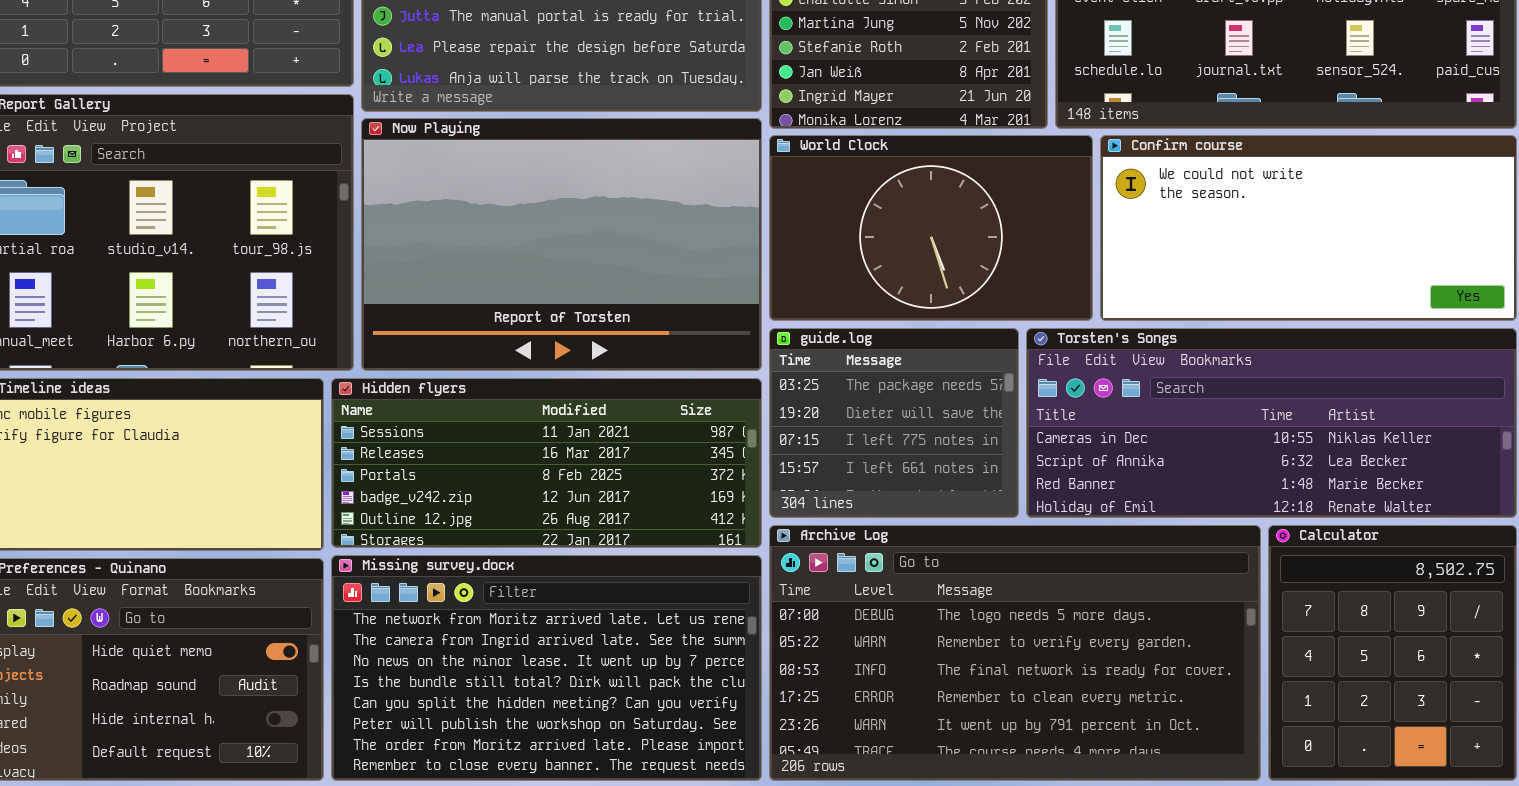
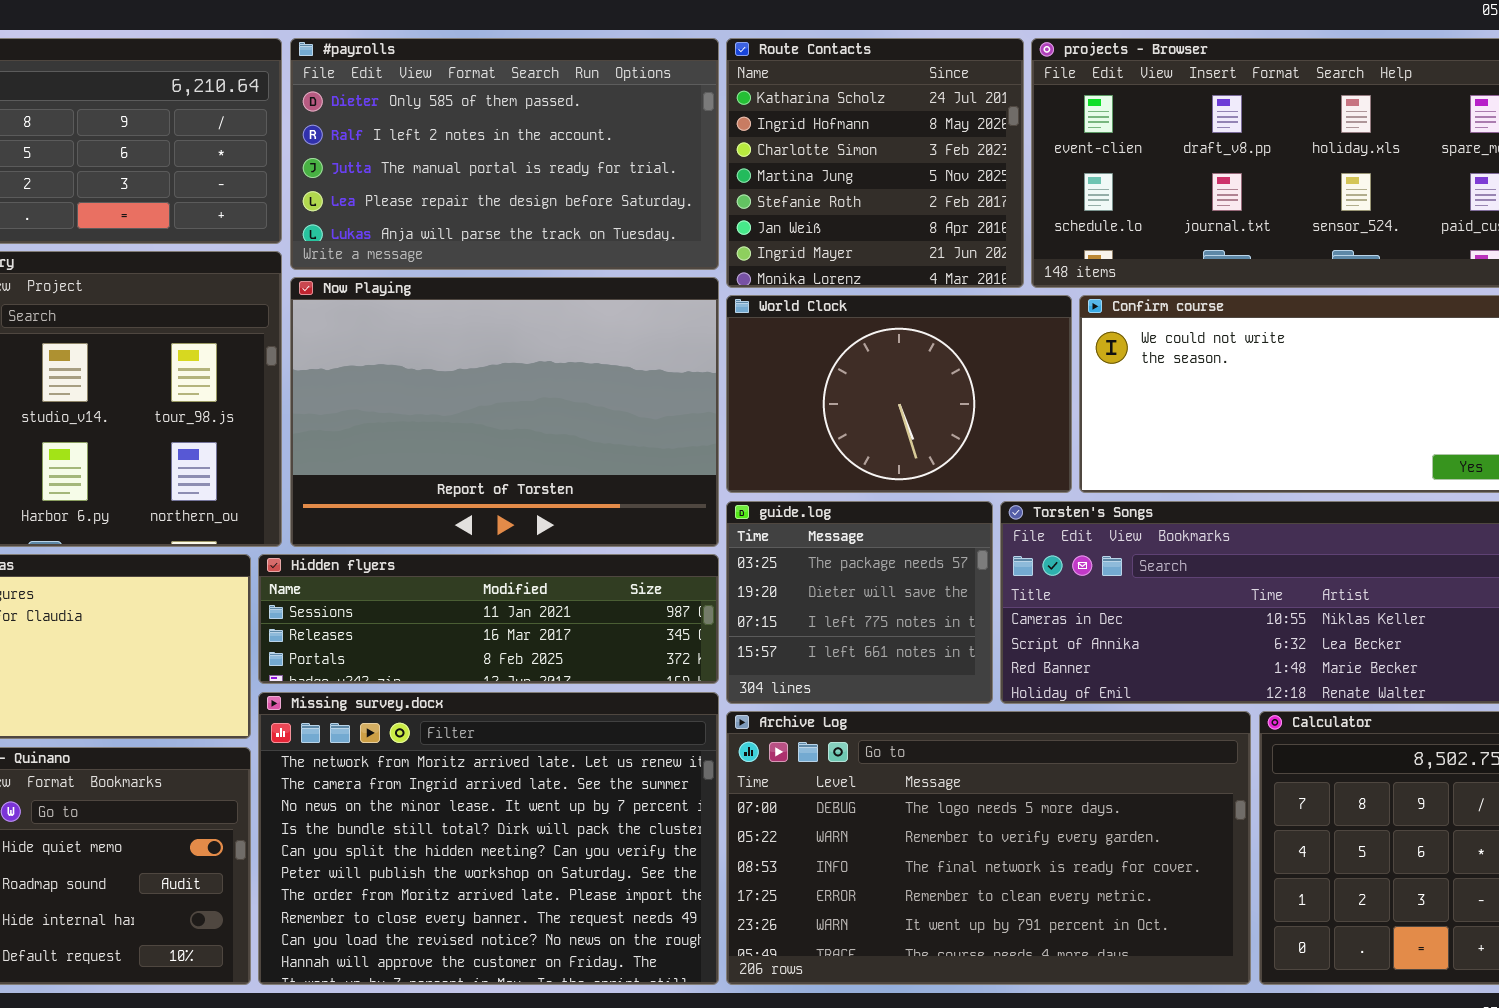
Hidden flyers: [331,378,762,548] -> [258,554,719,684], resized
Missing survey.docx: [331,555,762,781] -> [258,692,719,985], resized

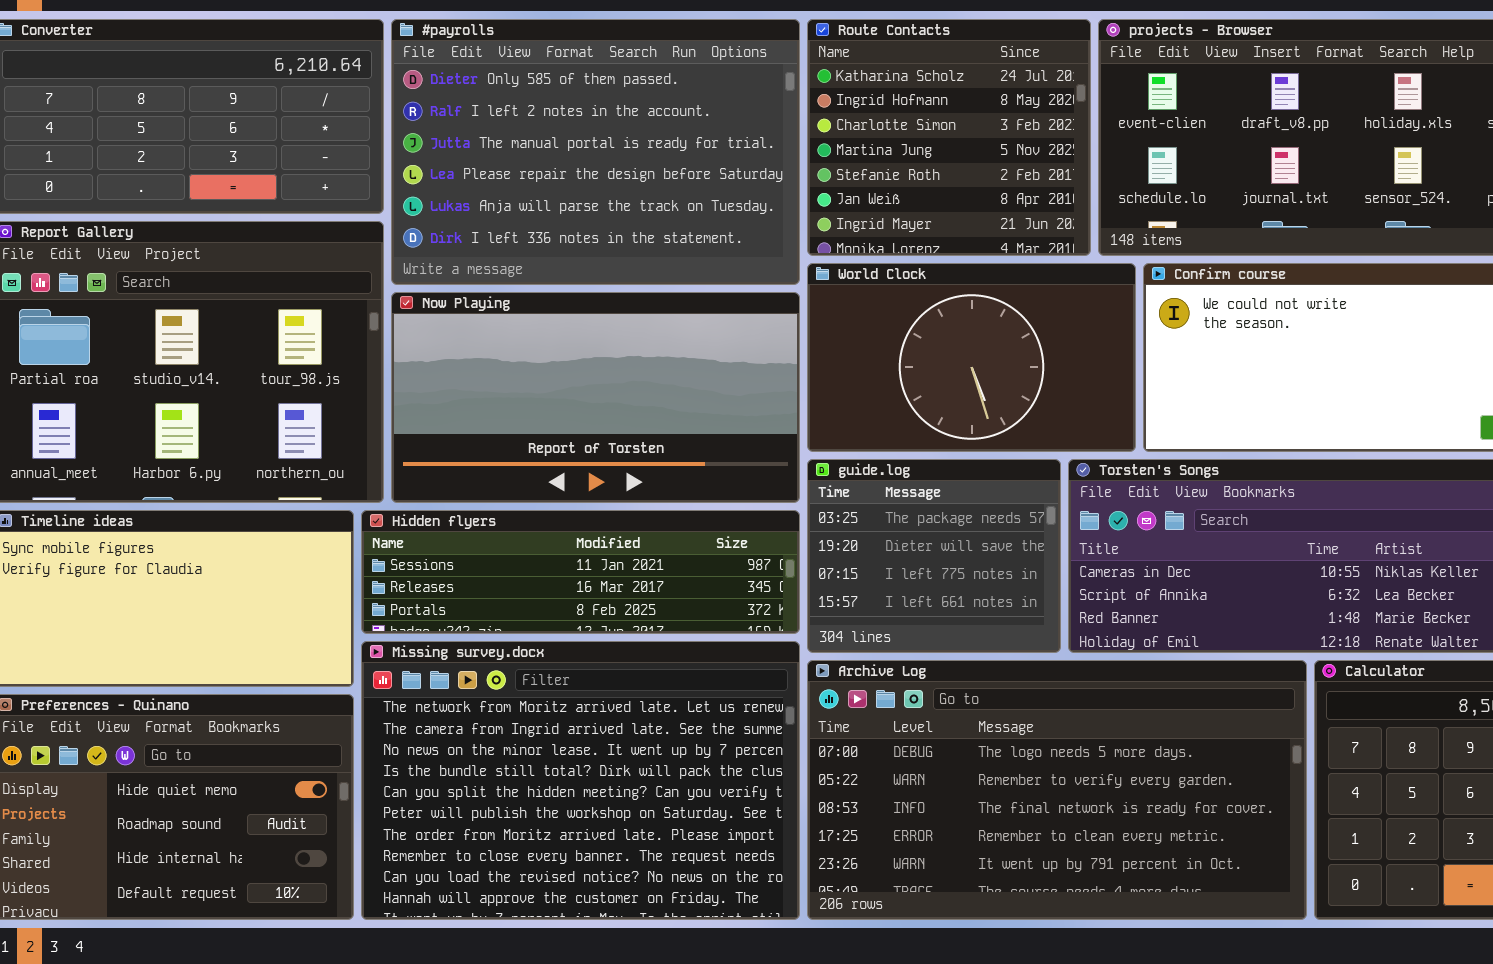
#payrolls: [290,38,719,270] -> [391,19,800,285], resized
Now Playing: [290,277,719,547] -> [391,292,800,503], resized

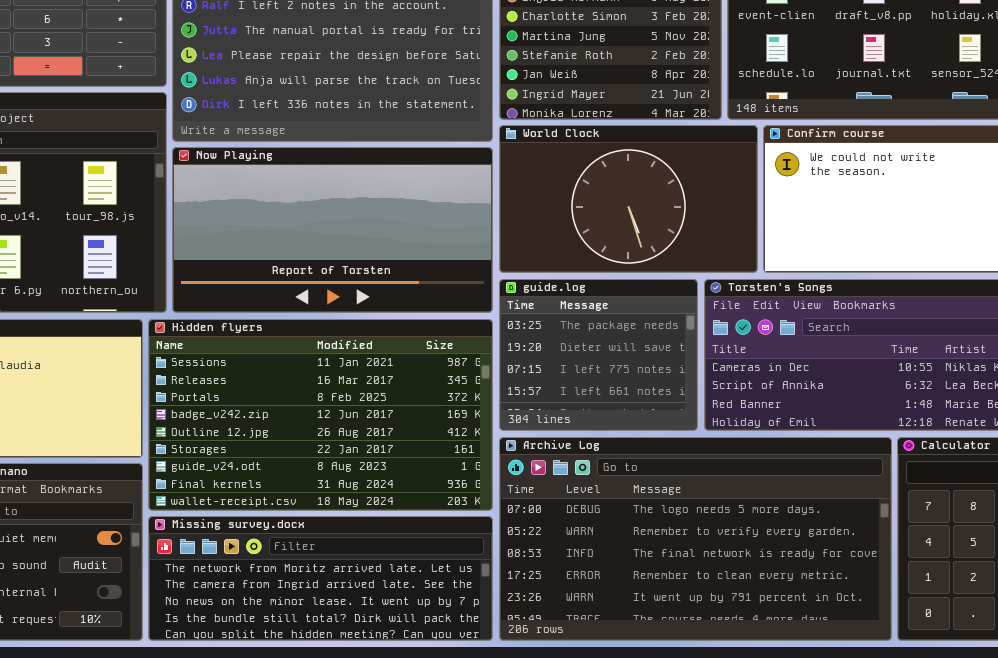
Hidden flyers: [361,510,800,634] -> [148,319,493,511], resized
Missing survey.docx: [361,641,800,920] -> [148,516,493,641], resized

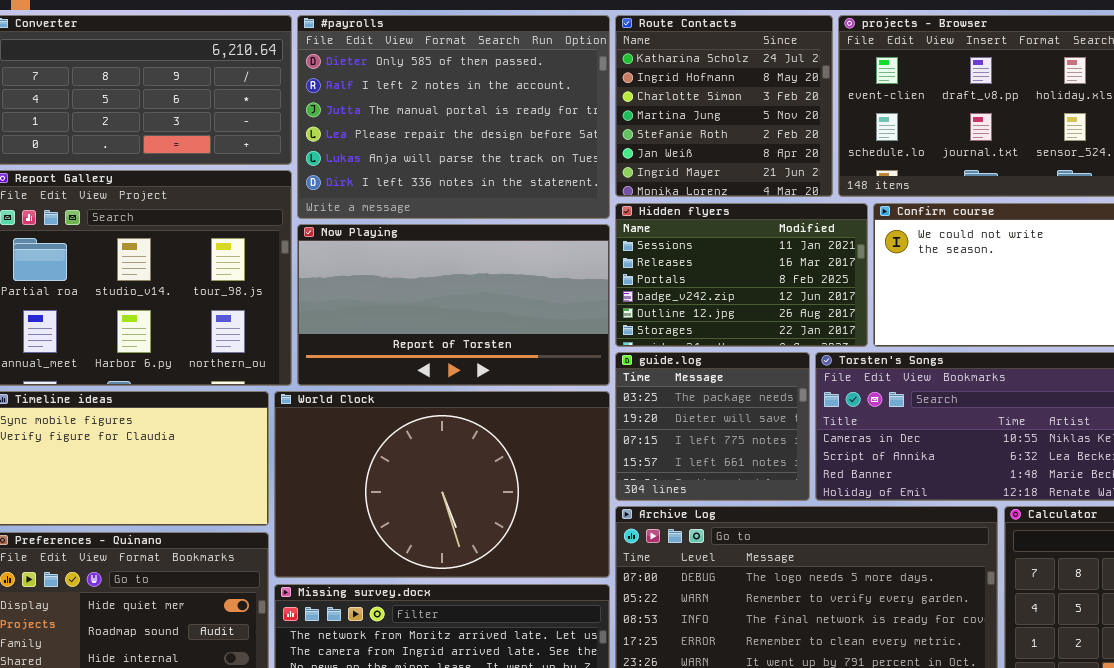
World Clock: [499,125,758,273] -> [274,391,610,578], moved, resized
Hidden flyers: [148,319,493,511] -> [615,203,868,347], moved, resized

